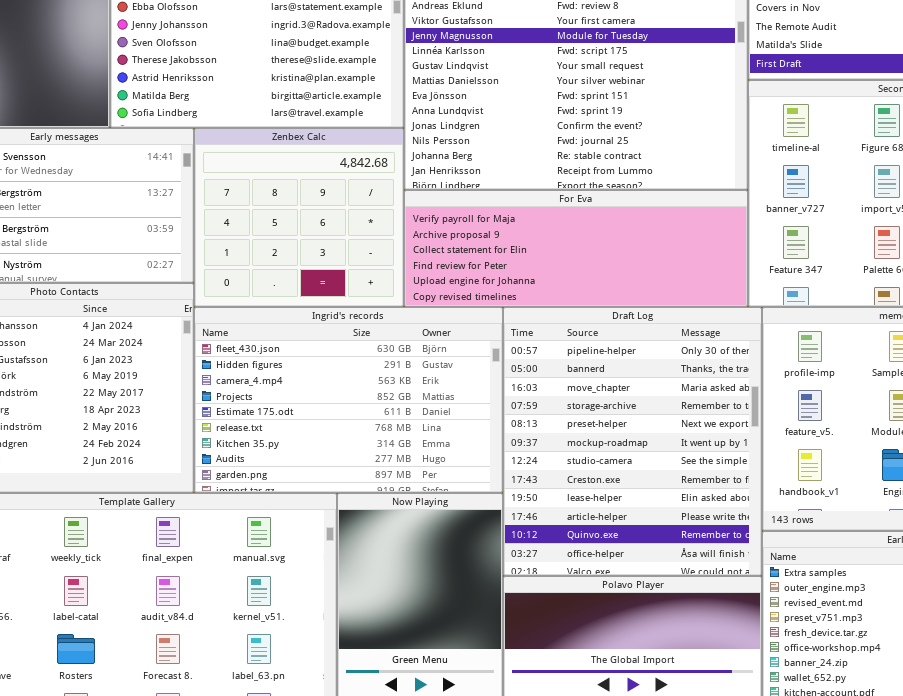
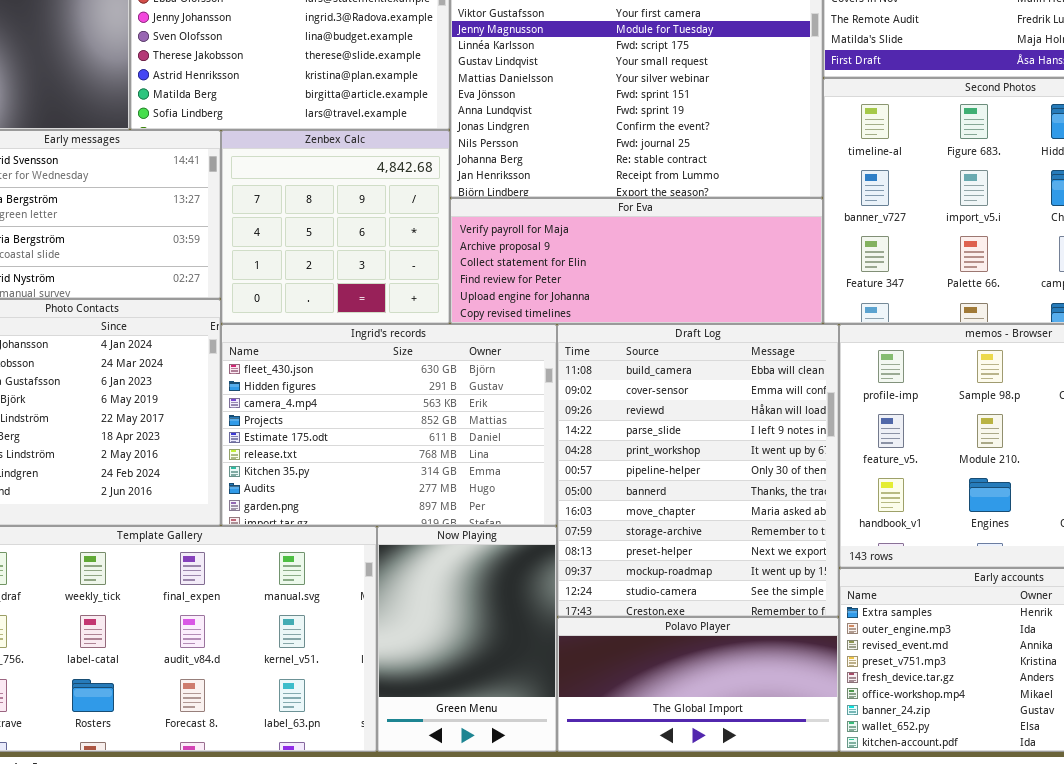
Draft Log: [503,307,762,576] -> [557,324,839,617], scrolled up 5 rows

